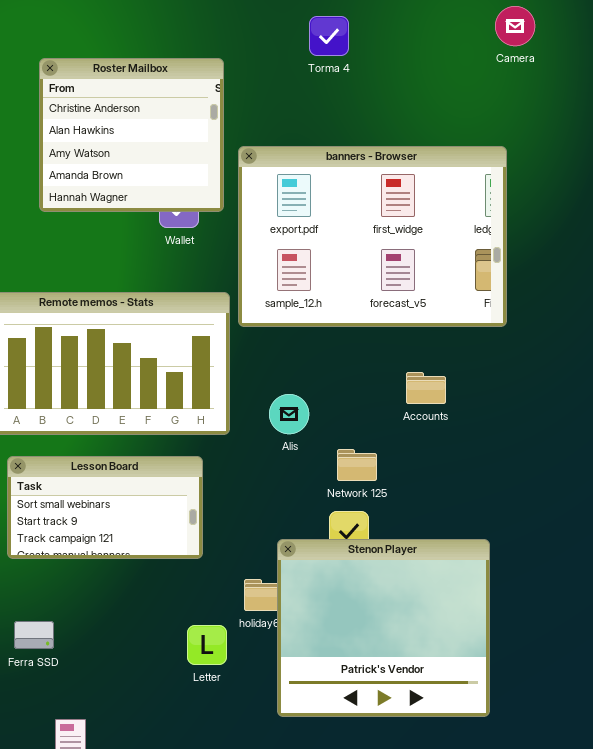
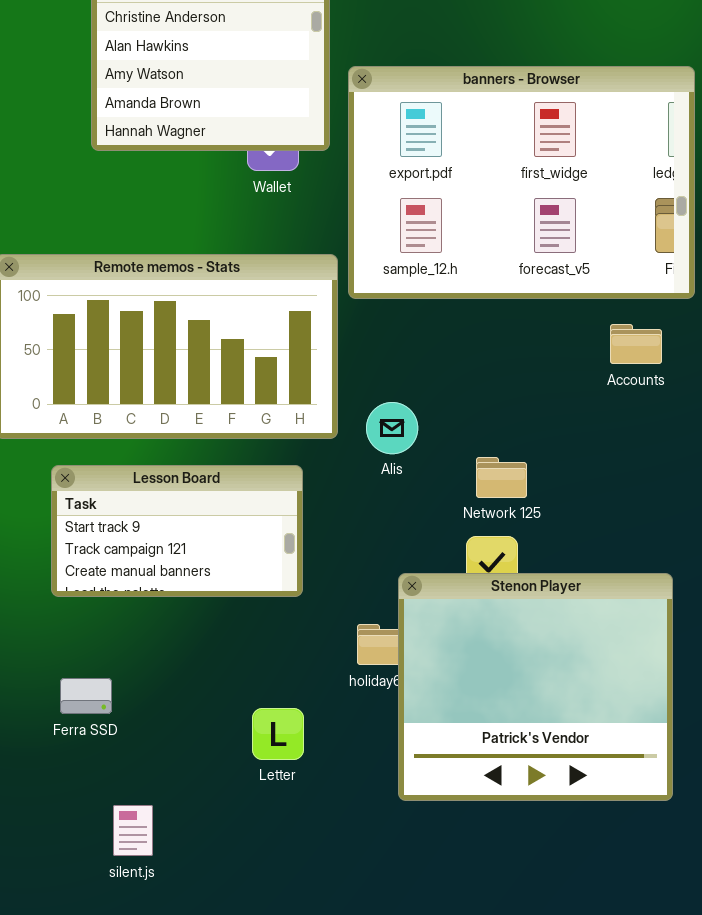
Accounts: [406,372,446,404] -> [610,324,662,364], moved
Alis: [269,394,309,434] -> [366,402,418,454], moved
Lesson Board: [7,456,203,559] -> [51,465,303,597], scrolled down 1 row
Letter: [187,625,227,665] -> [252,708,304,760], moved

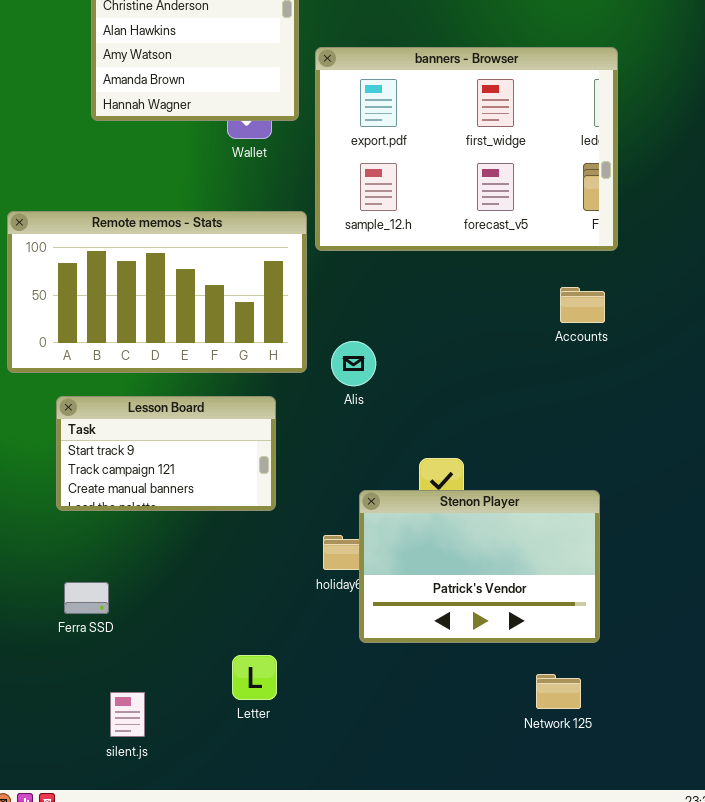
Accounts: [610,324,662,364] -> [560,287,605,323], moved
Network 125: [476,457,527,498] -> [536,674,581,709], moved
Stenon Player: [398,573,673,801] -> [359,490,600,643], resized
Letter: [252,708,304,760] -> [232,655,277,700], moved

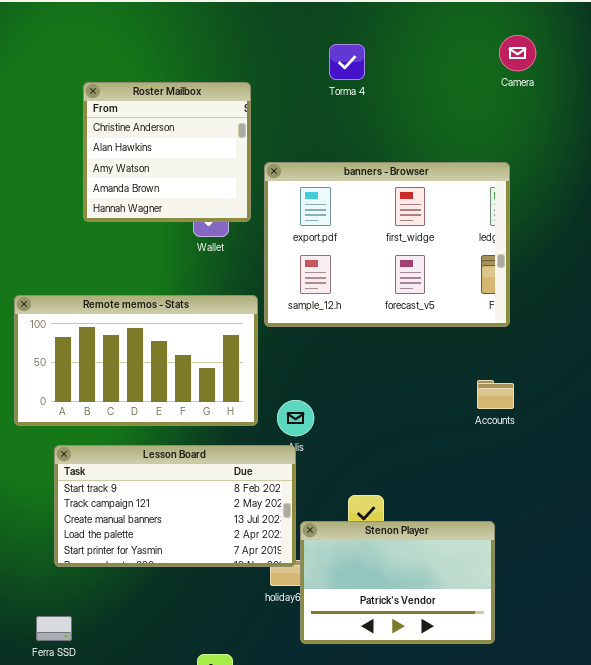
Accounts: [560,287,605,323] -> [477,380,514,409], moved
Lesson Board: [56,396,276,511] -> [54,445,296,567], resized
Ferra SSD: [64,582,109,614] -> [36,616,72,641], moved

